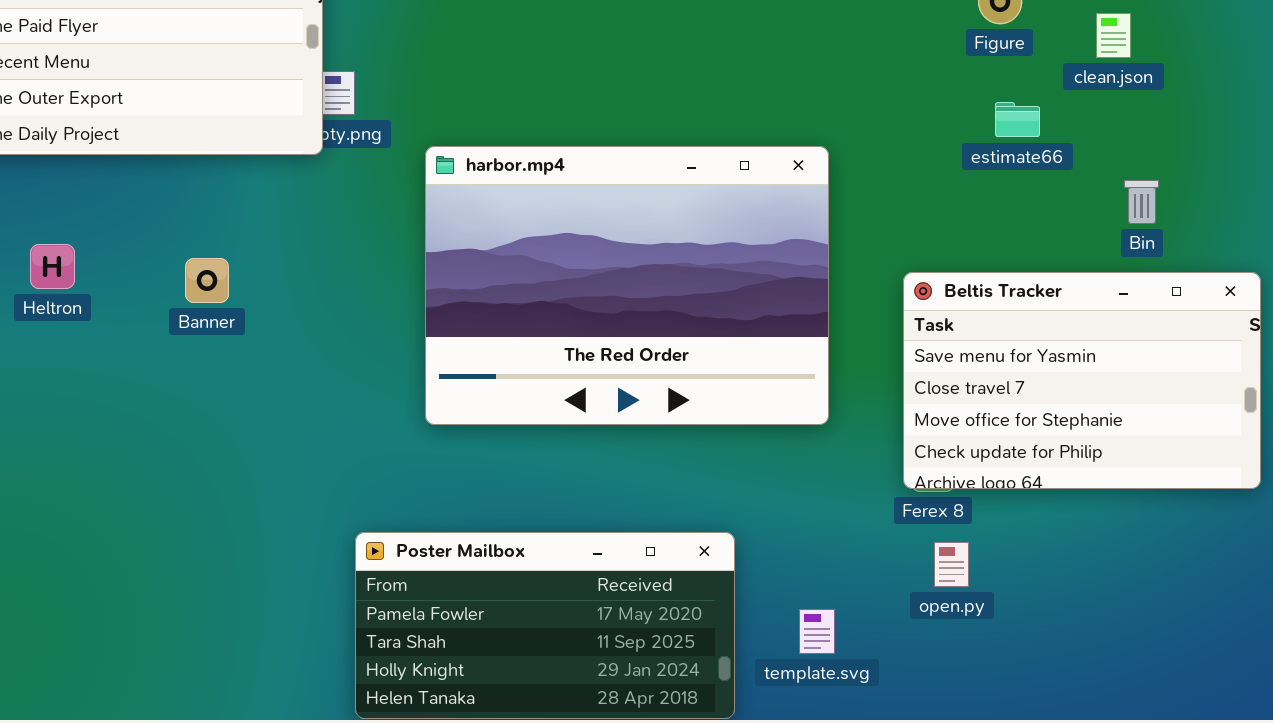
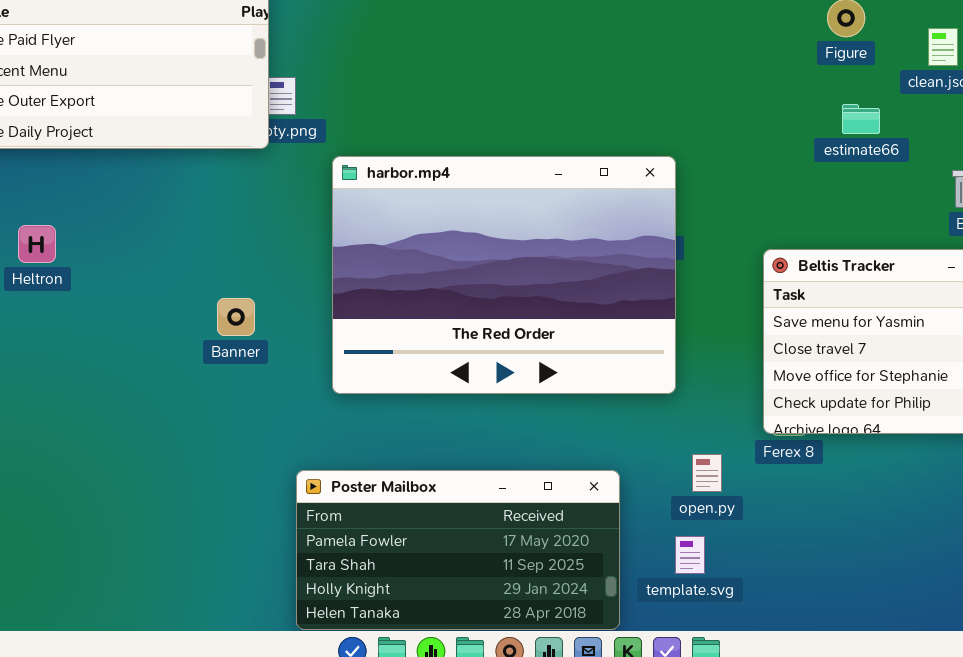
harbor.mp4: [425,146,829,425] -> [332,156,676,394], moved
Banner: [185,258,229,303] -> [217,298,255,336], moved
open.py: [934,542,969,587] -> [692,454,722,492], moved

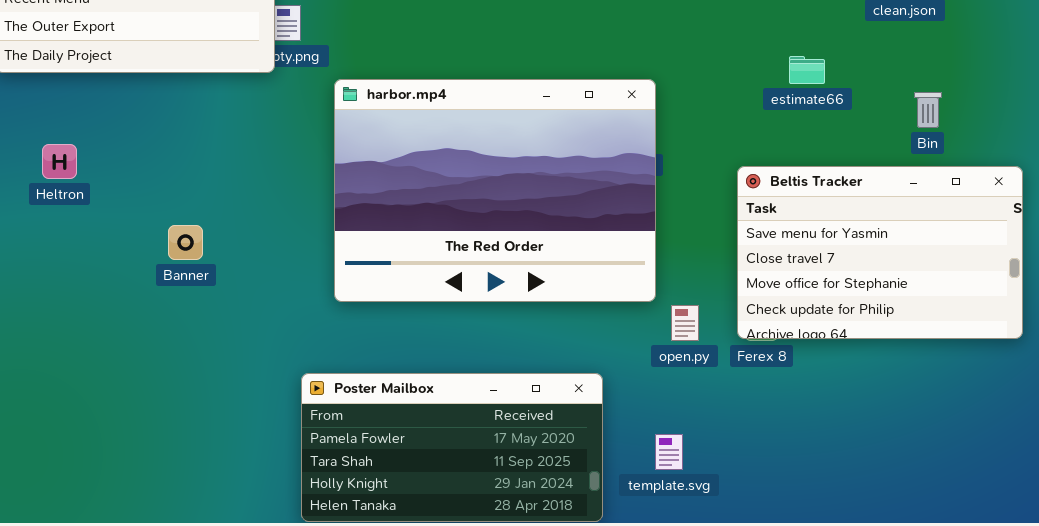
estimate66: [842,104,880,134] -> [789,56,825,84], moved
Banner: [217,298,255,336] -> [168,225,203,260], moved
open.py: [692,454,722,492] -> [671,305,699,341], moved

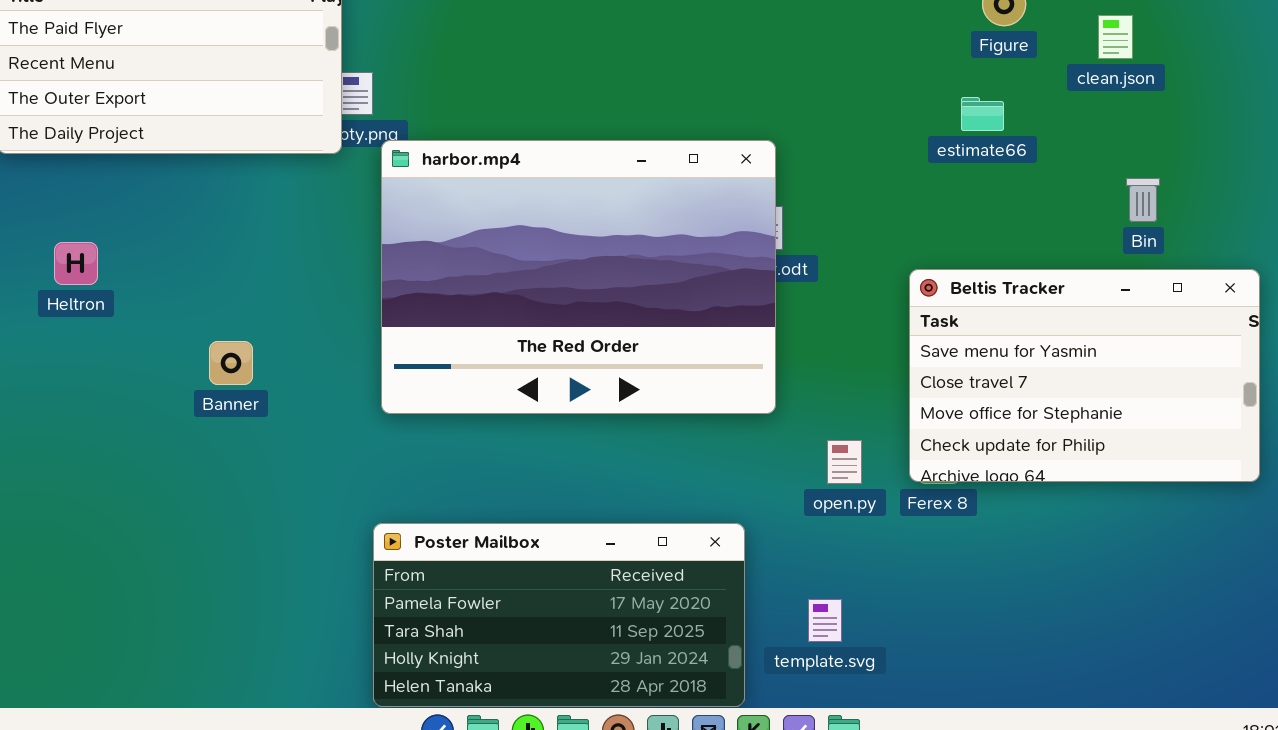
estimate66: [789,56,825,84] -> [961,97,1004,131], moved
harbor.mp4: [334,79,656,302] -> [381,140,776,414], moved

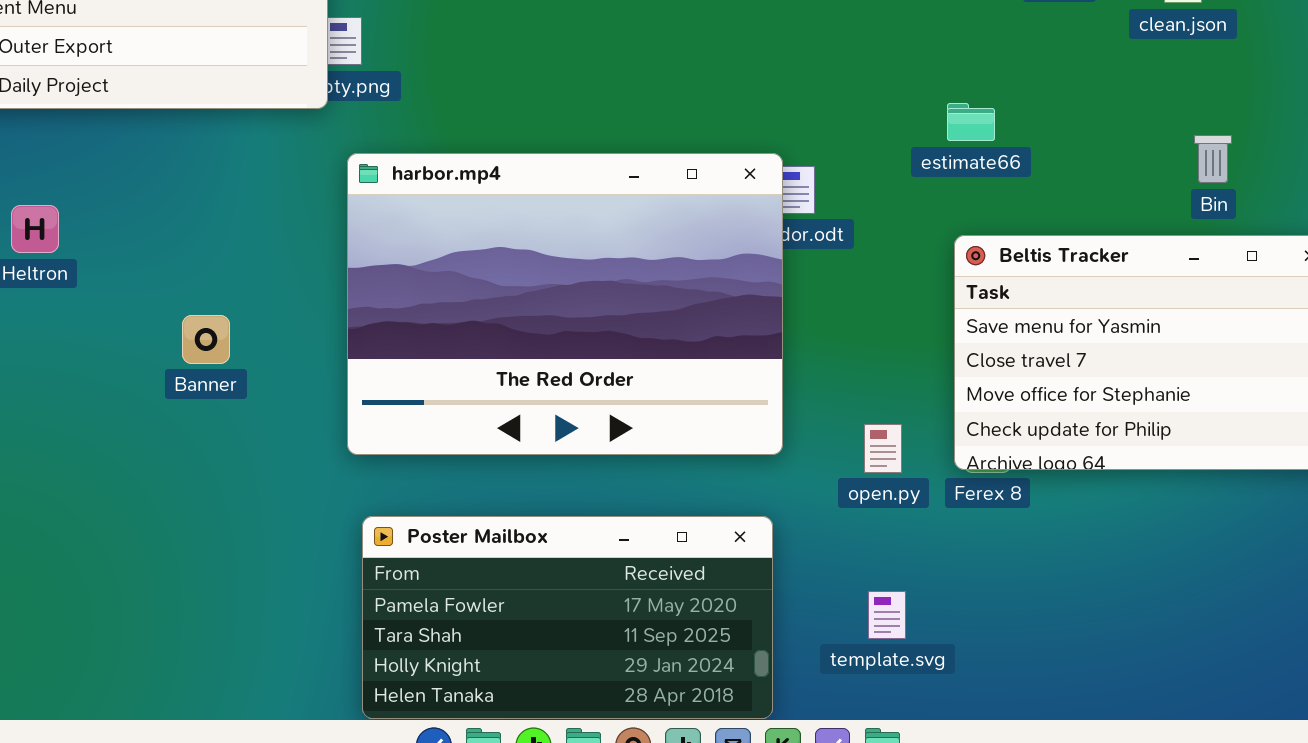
estimate66: [961,97,1004,131] -> [947,103,995,141], moved
harbor.mp4: [381,140,776,414] -> [347,153,783,455], moved
template.svg: [808,599,842,642] -> [868,591,906,639], moved

